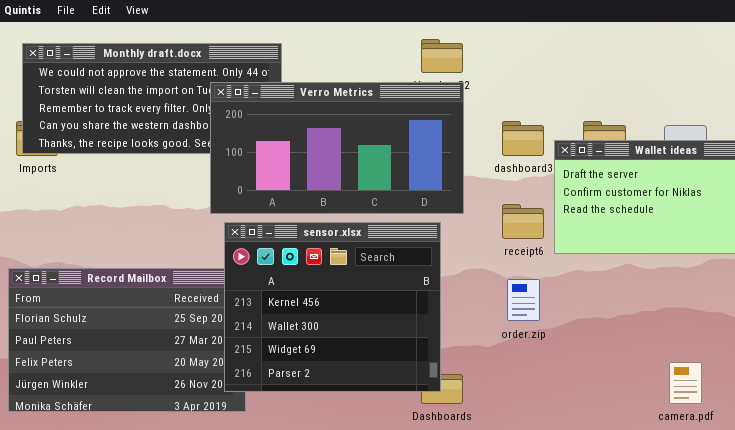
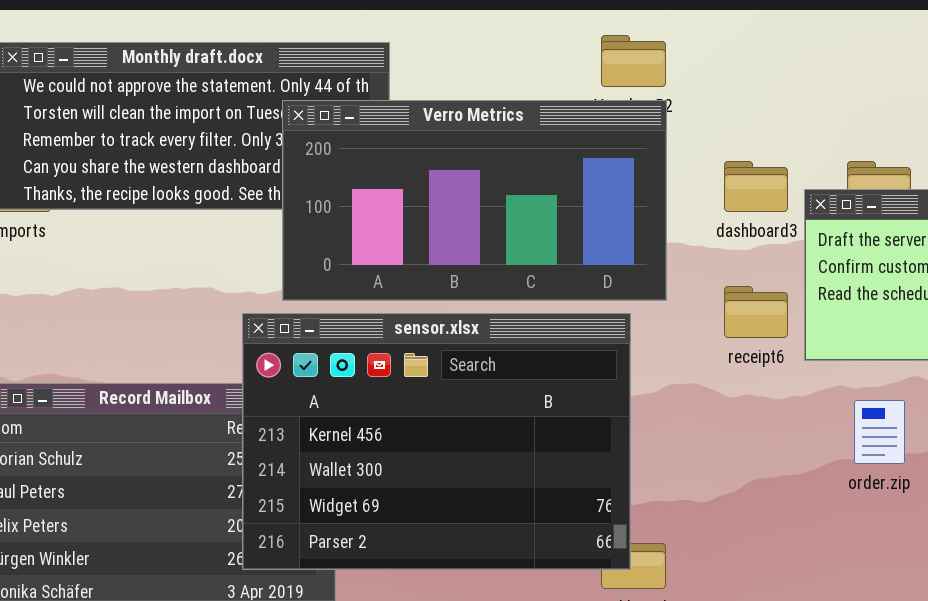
sensor.xlsx: [224,222,441,392] -> [242,313,631,570], resized
order.zip: [507,279,540,321] -> [854,400,905,464], moved

